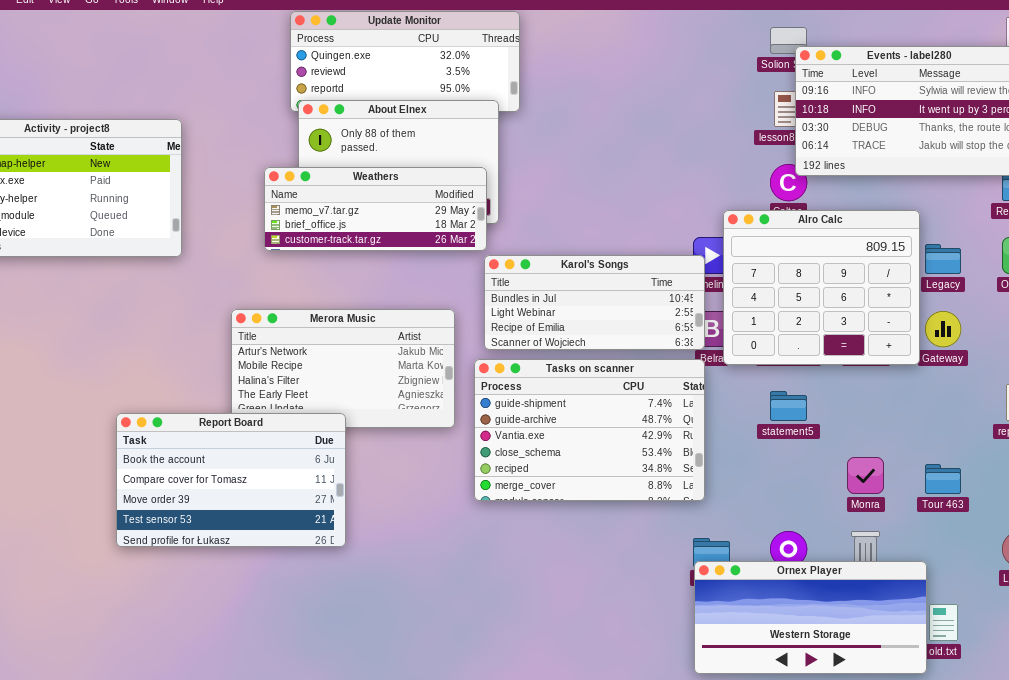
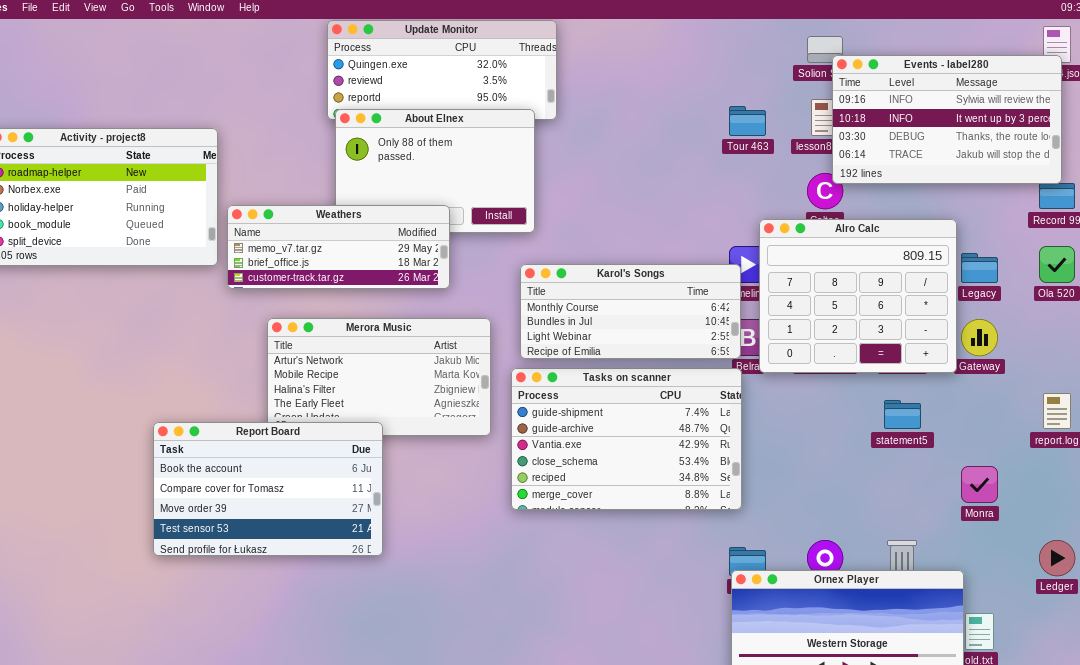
Weathers: [264,167,487,251] -> [227,205,450,289], moved
Karol's Songs: [484,255,705,350] -> [520,264,741,359], scrolled up 1 row
statement5: [770,391,807,421] -> [884,400,921,429], moved
Monra: [847,457,884,494] -> [961,466,998,503], moved
Tour 463: [925,464,961,494] -> [729,106,766,136], moved

